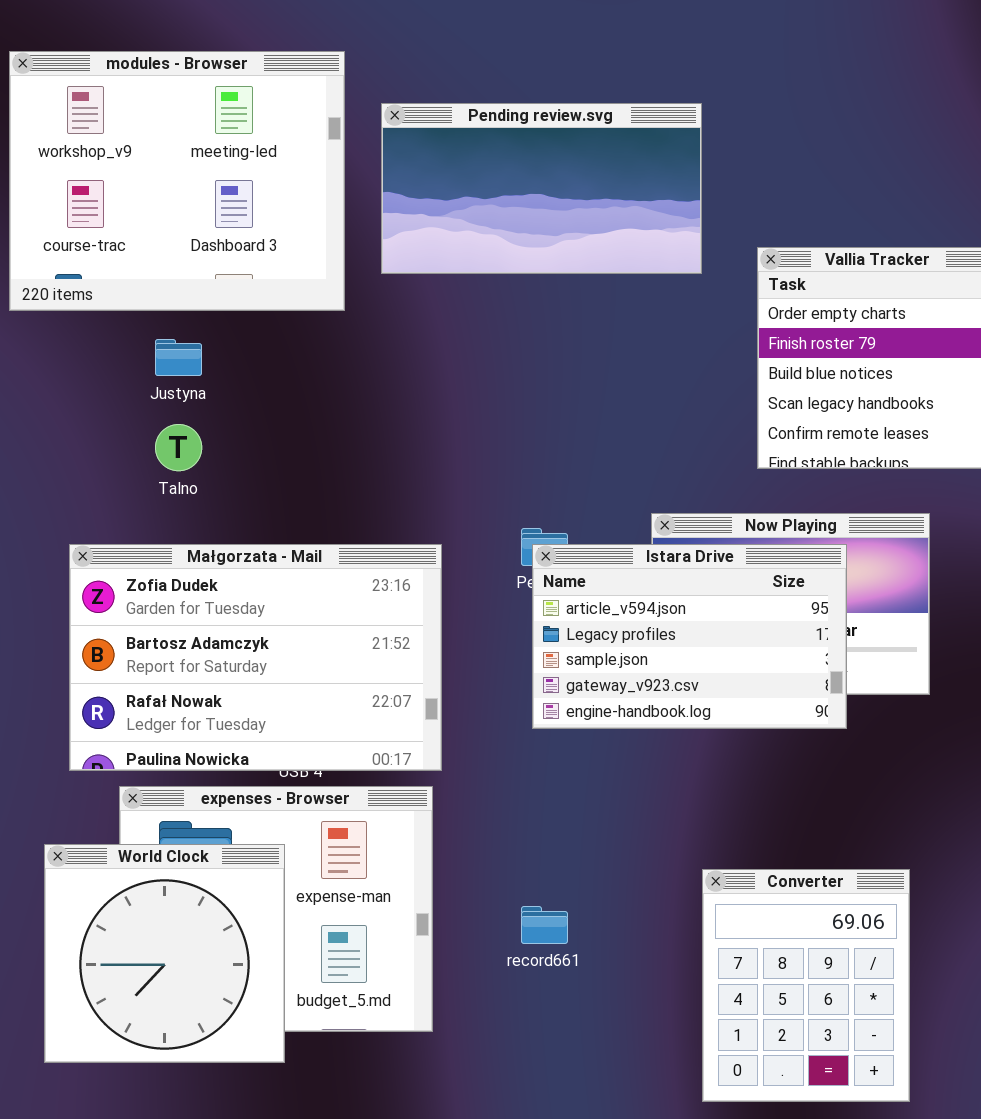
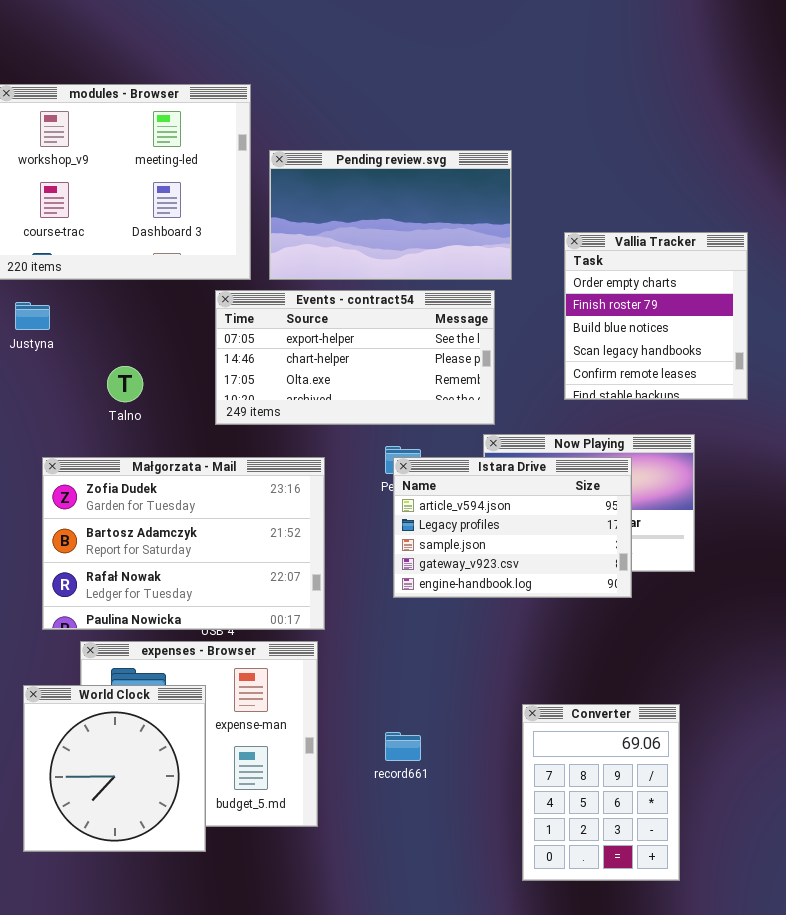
Pending review.svg: [381,103,702,274] -> [269,150,512,280], moved
Events - contract54: none -> [215,290,495,425], opened
Justyna: [155,339,202,376] -> [15,302,50,330], moved

